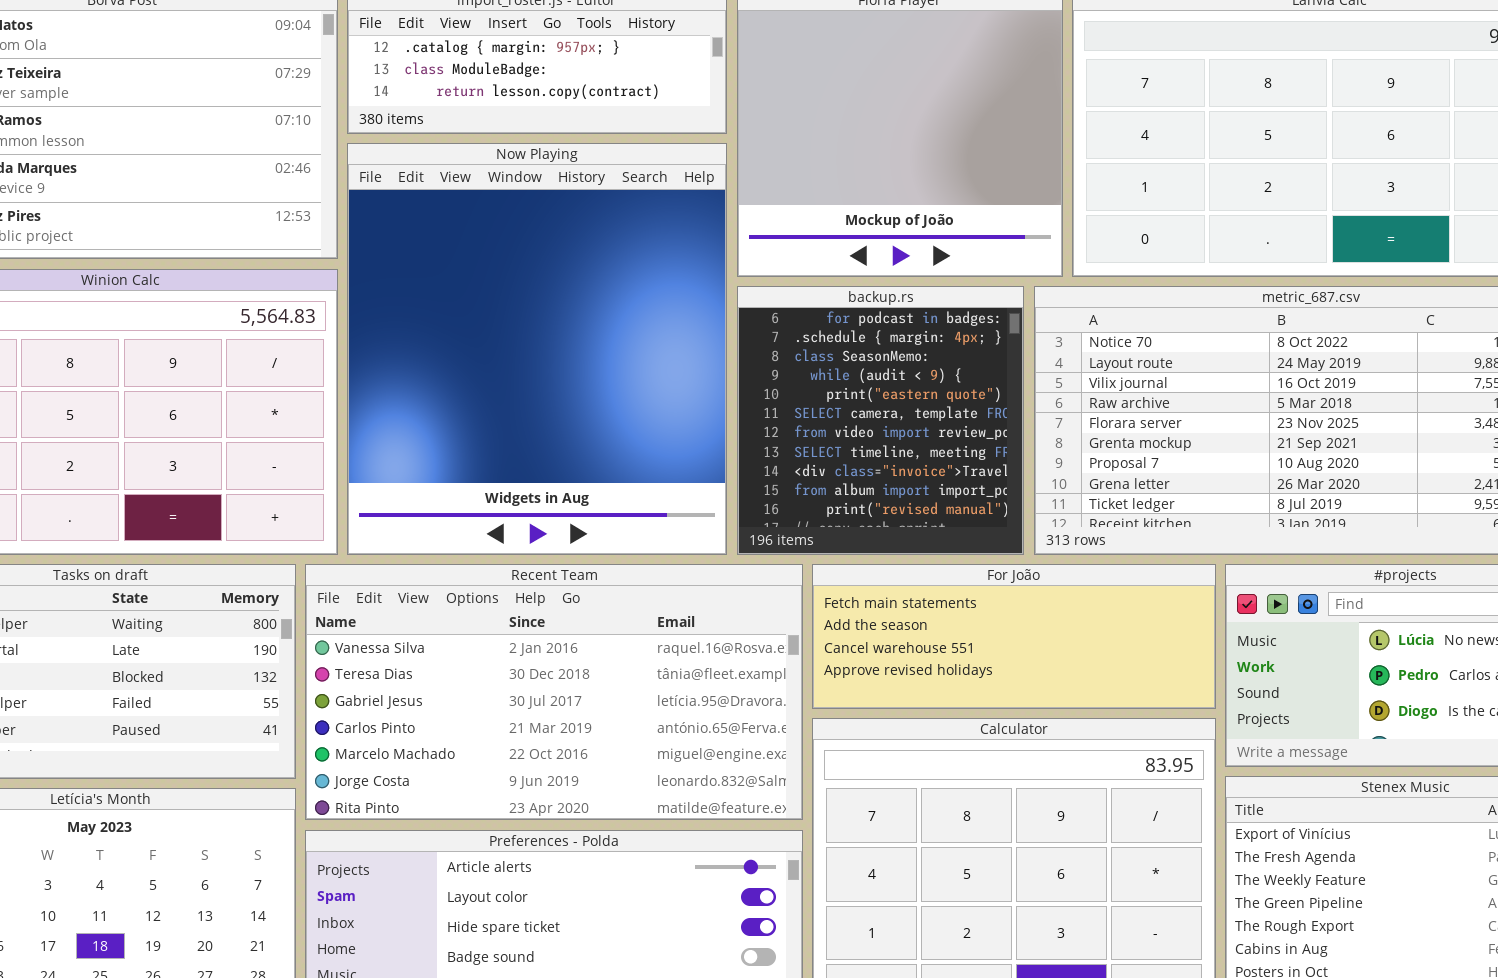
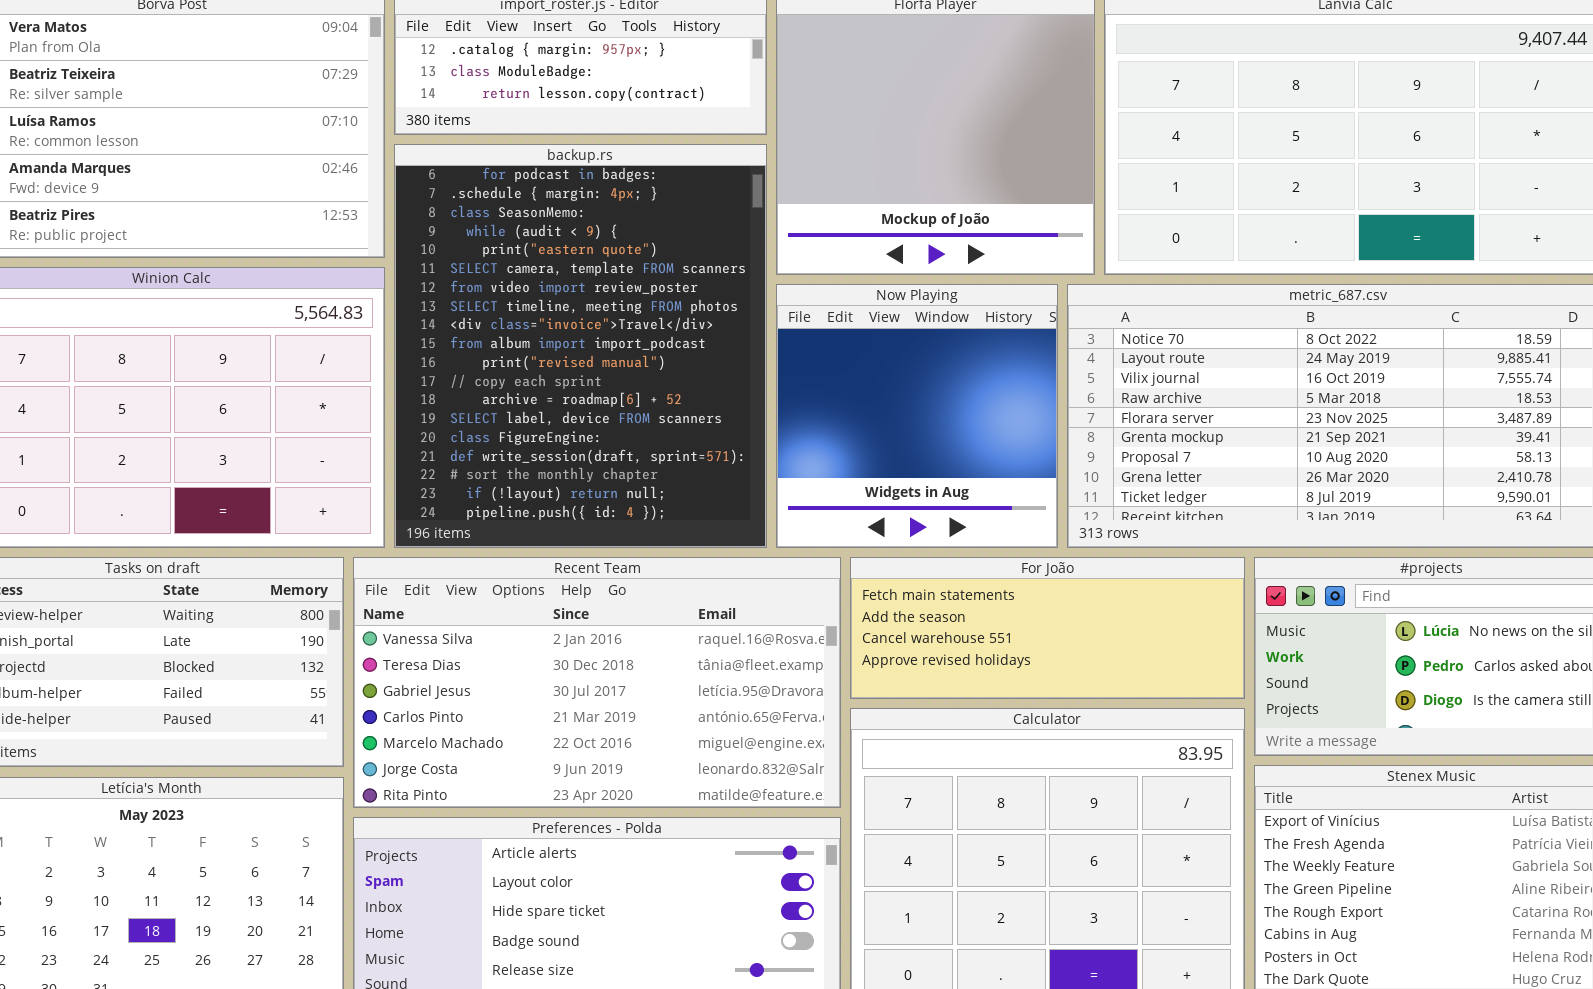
Now Playing: [347,143,727,555] -> [776,284,1058,548], moved, resized
backup.rs: [737,286,1024,555] -> [394,144,767,548], moved, resized

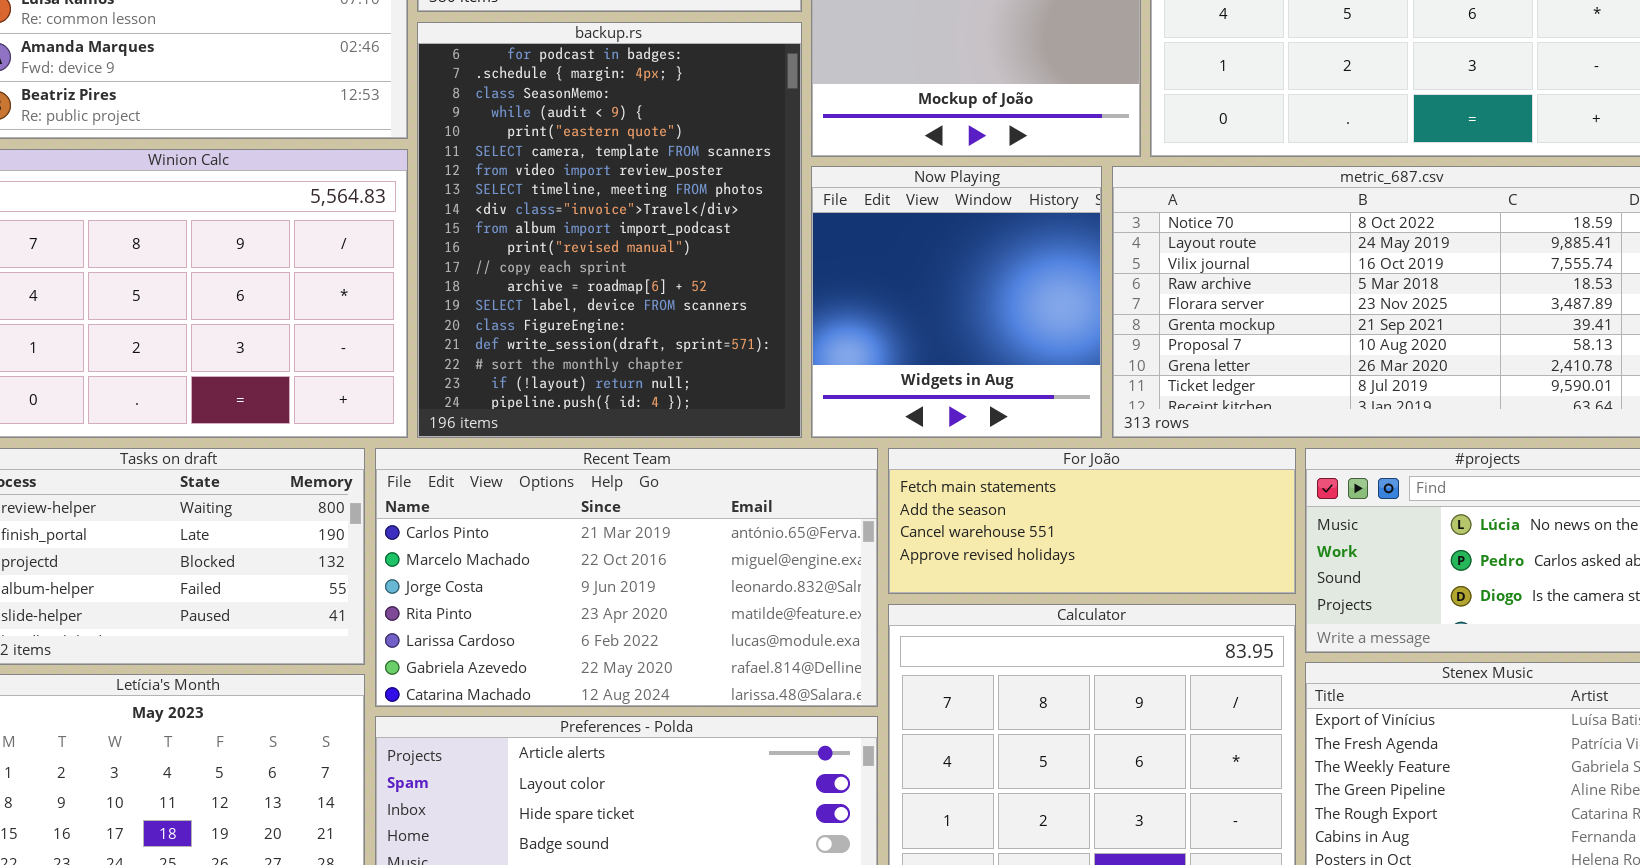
Recent Team: [353,557,841,808] -> [375,448,878,707], scrolled down 3 rows

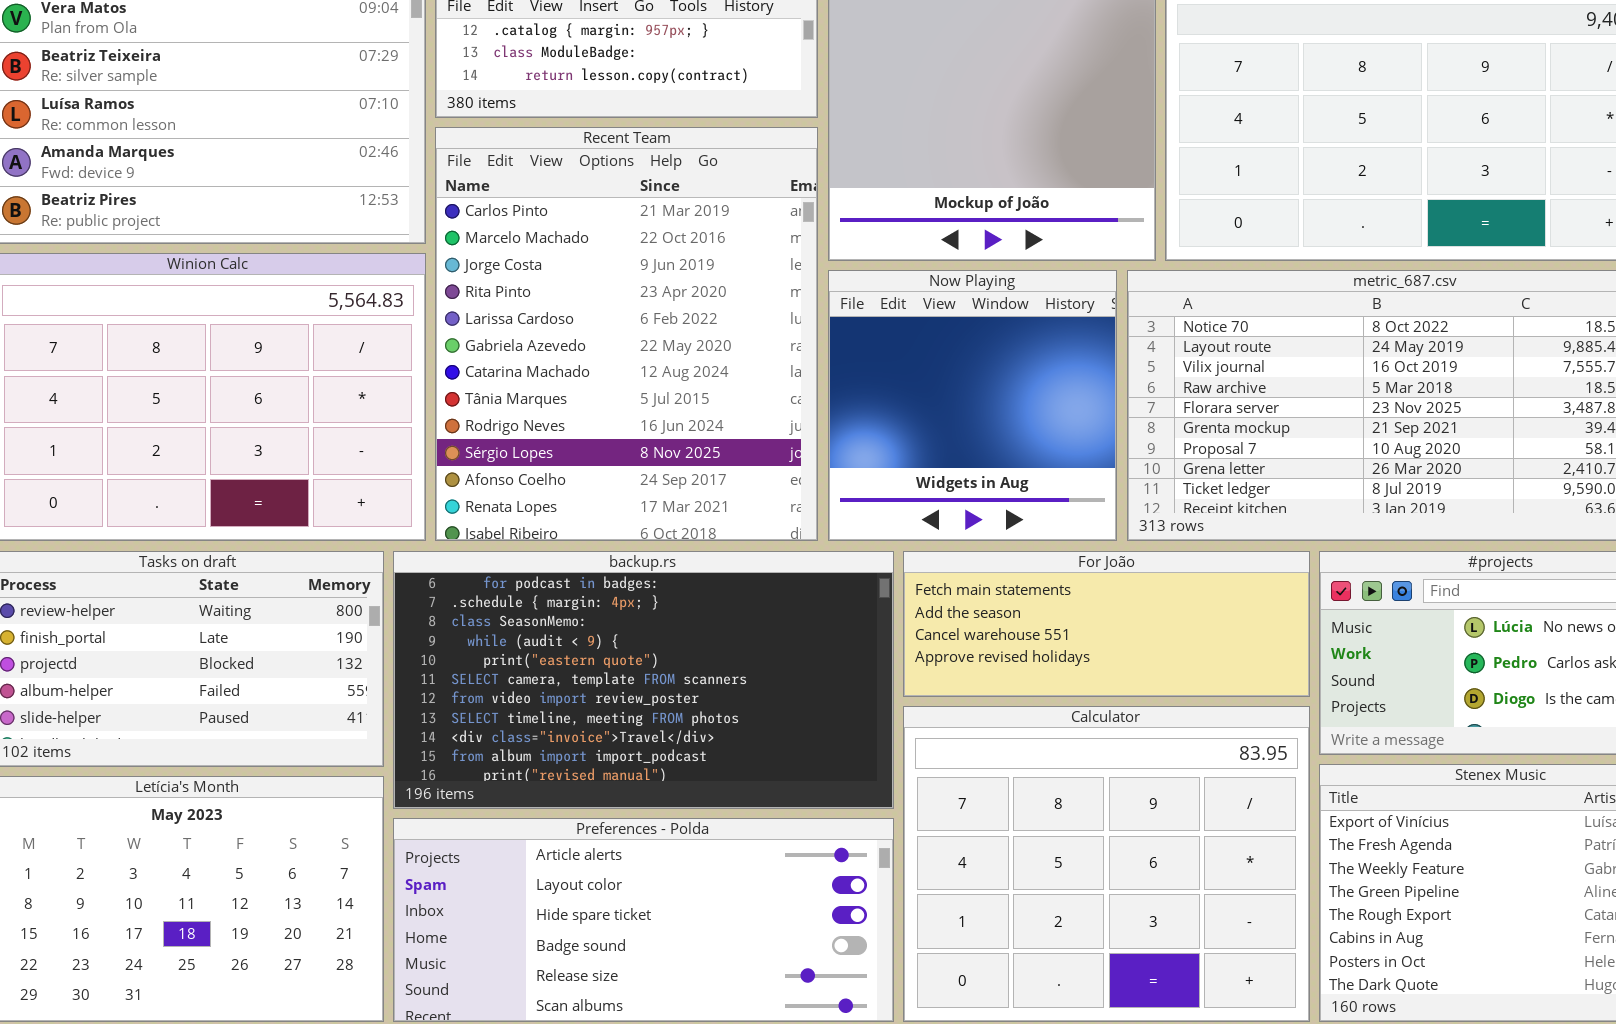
backup.rs: [417,22,802,438] -> [393,551,894,809], moved, resized
Recent Team: [375,448,878,707] -> [435,127,818,541], moved, resized

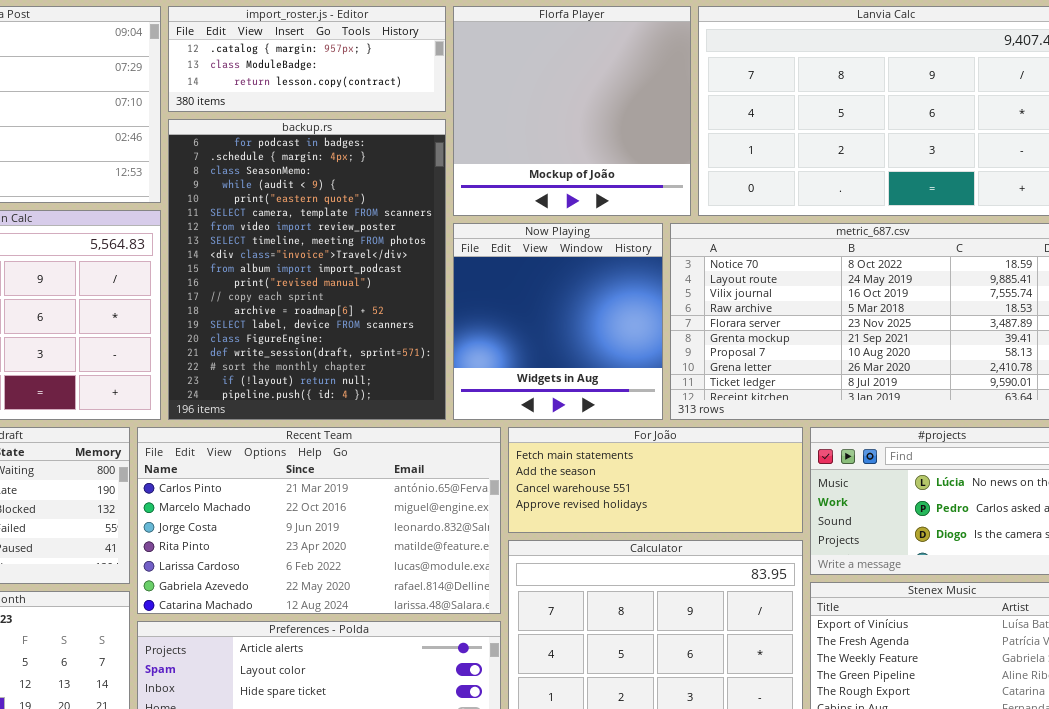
Recent Team: [435,127,818,541] -> [137,427,501,614], moved, resized
backup.rs: [393,551,894,809] -> [168,119,446,420], moved, resized

